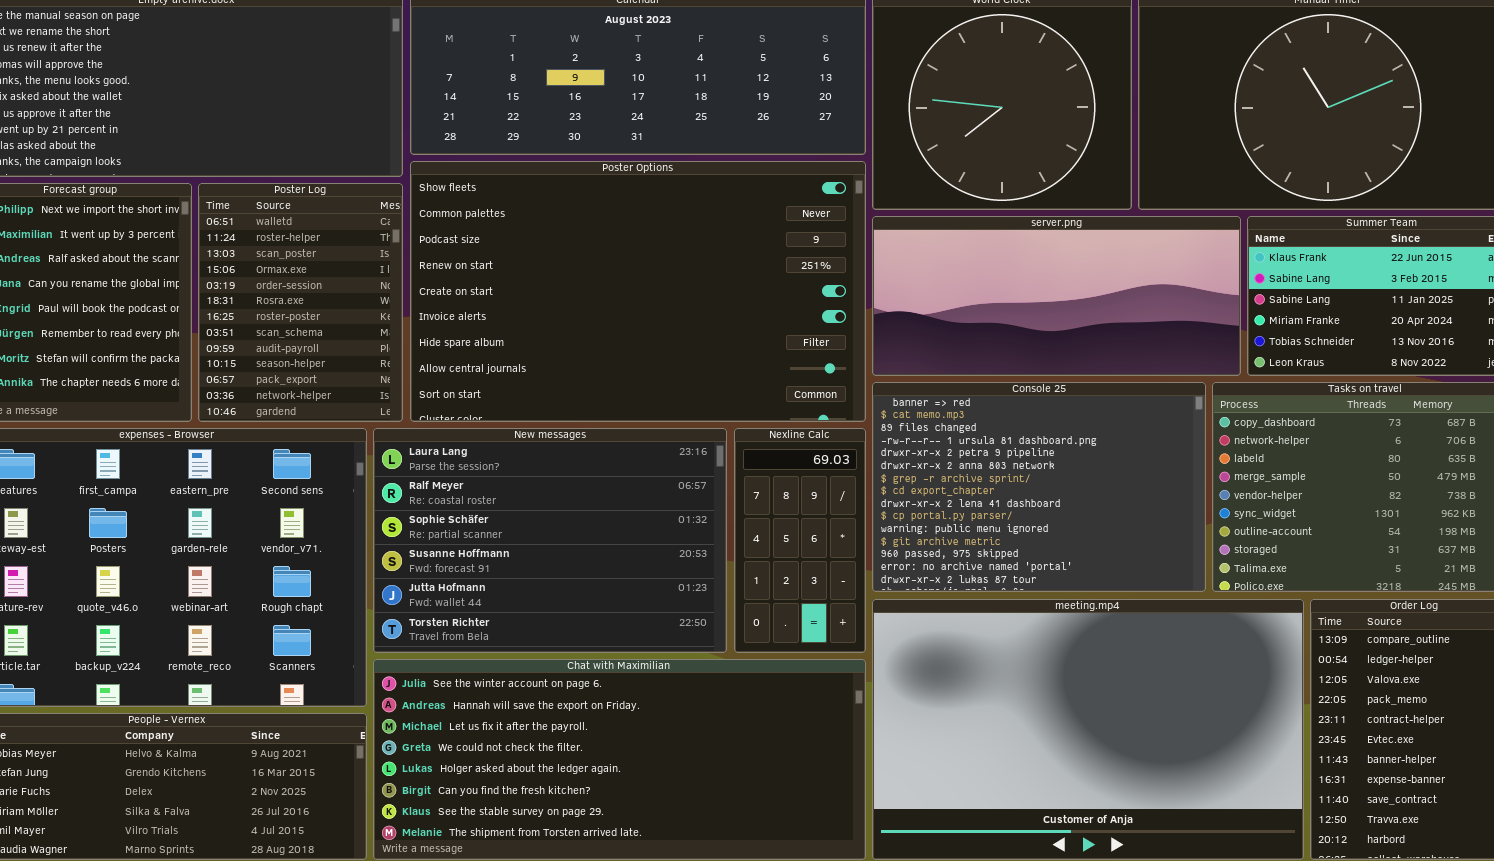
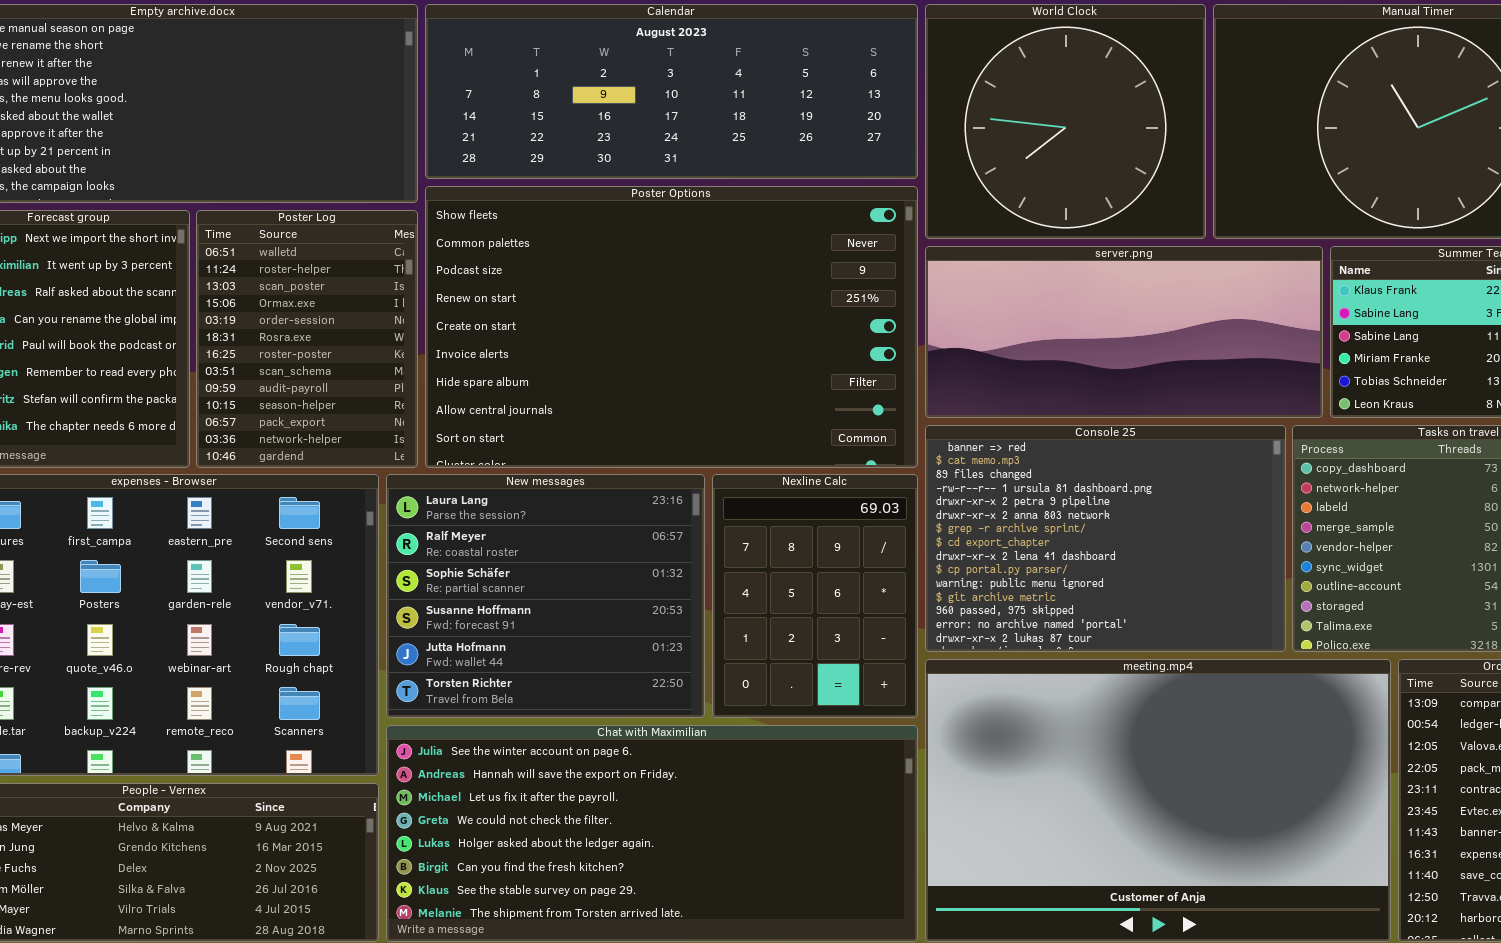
New messages: [373,428,727,653] -> [386,474,705,718], resized
Nexline Calc: [734,428,866,653] -> [712,474,918,718], resized

